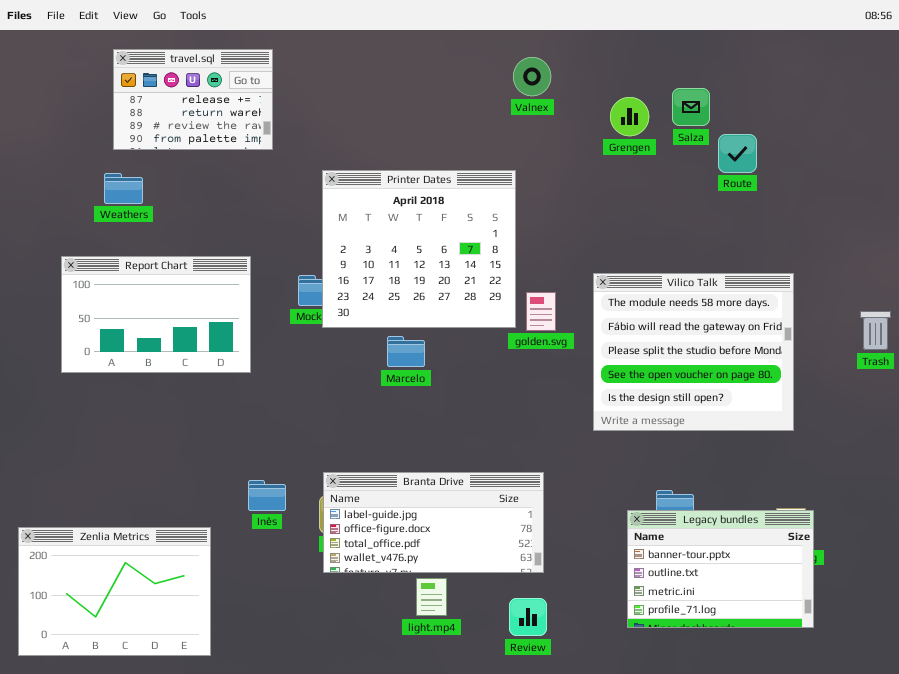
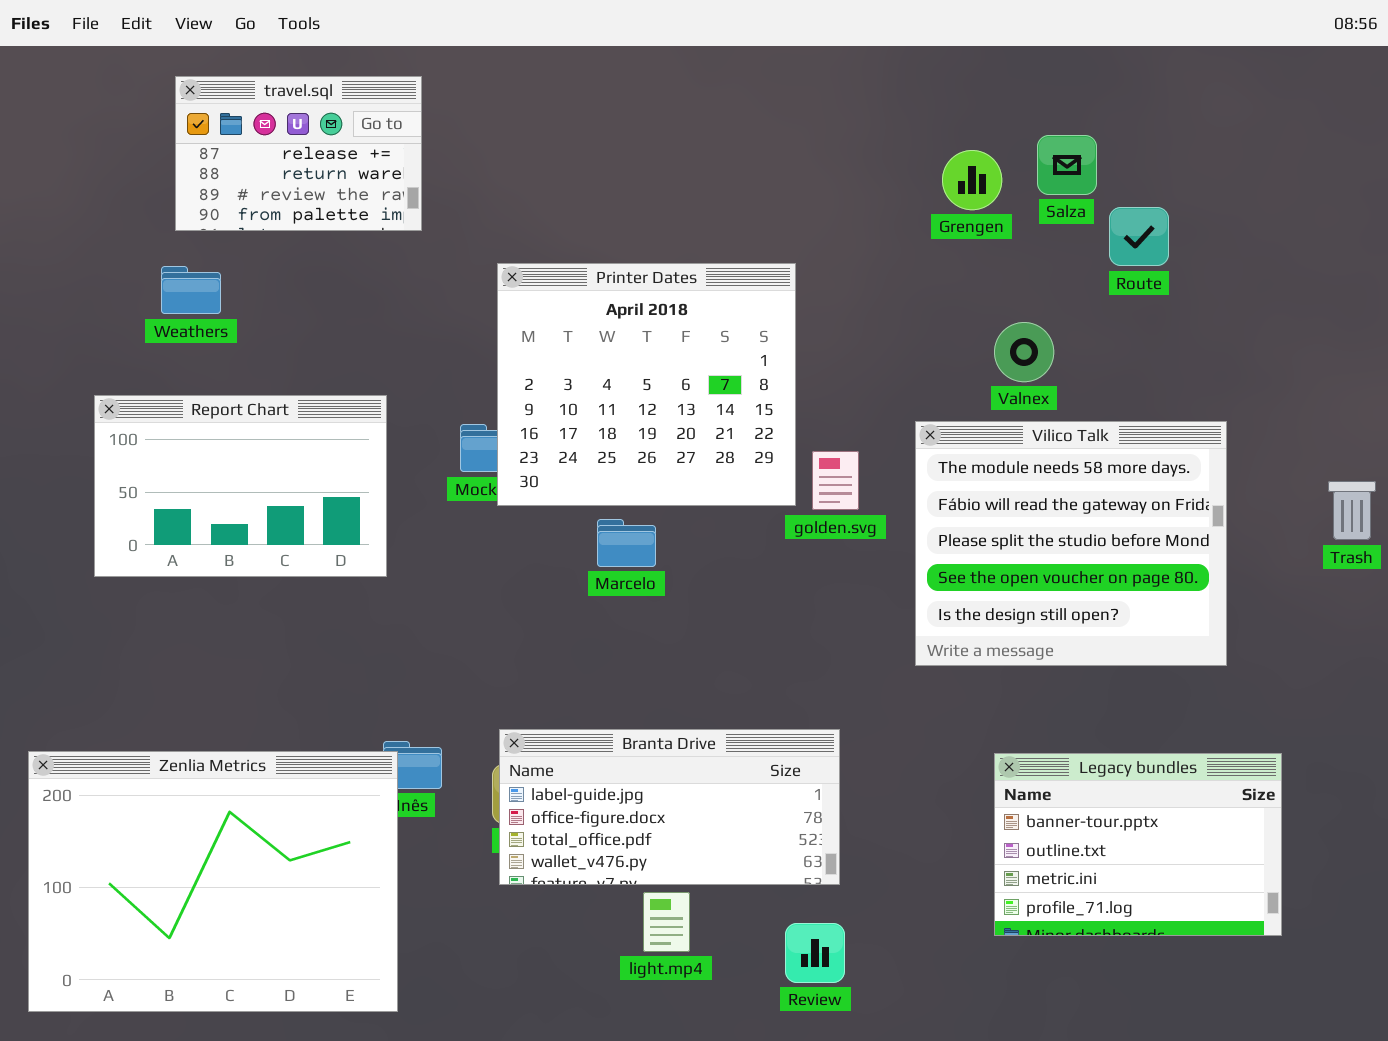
Valnex: [513,57,551,96] -> [994,322,1054,382], moved
Legacy bundles: [627,510,814,628] -> [994,753,1282,936], moved
Zenlia Metrics: [18,527,211,656] -> [28,751,398,1012], resized

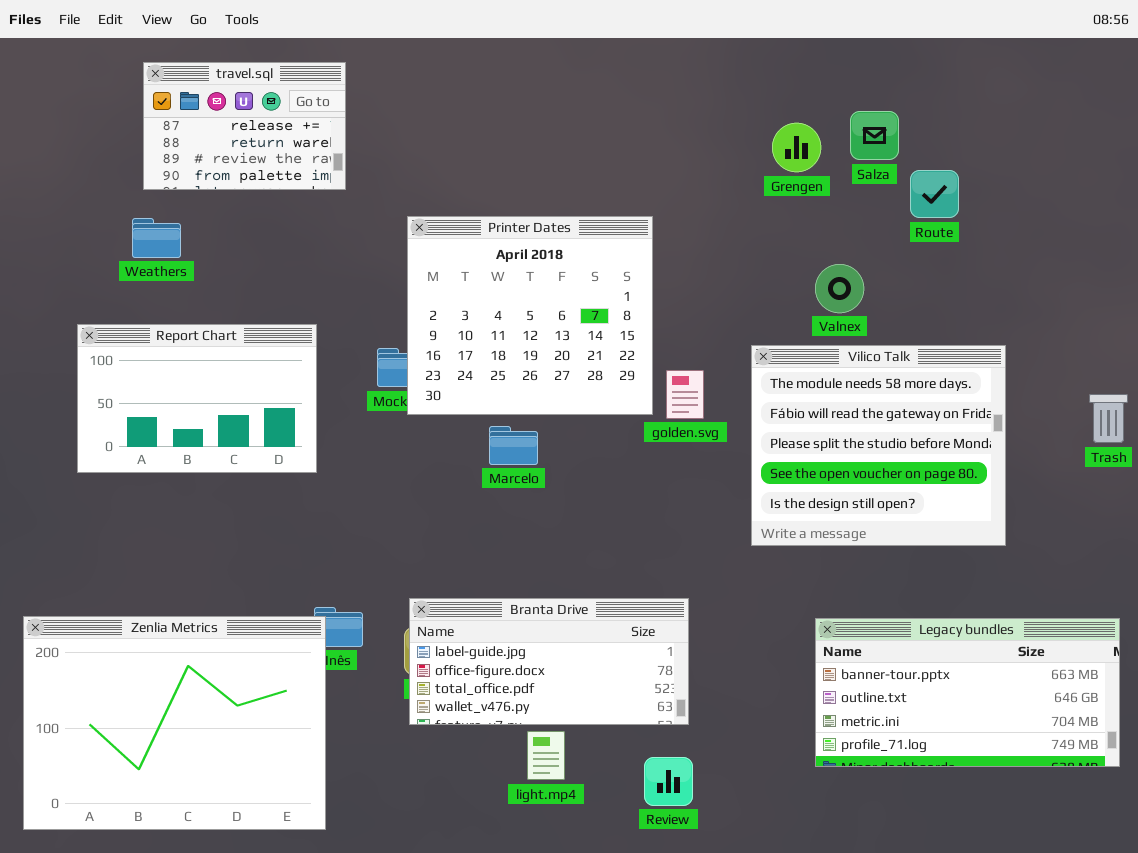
Legacy bundles: [994,753,1282,936] -> [815,618,1120,767], resized

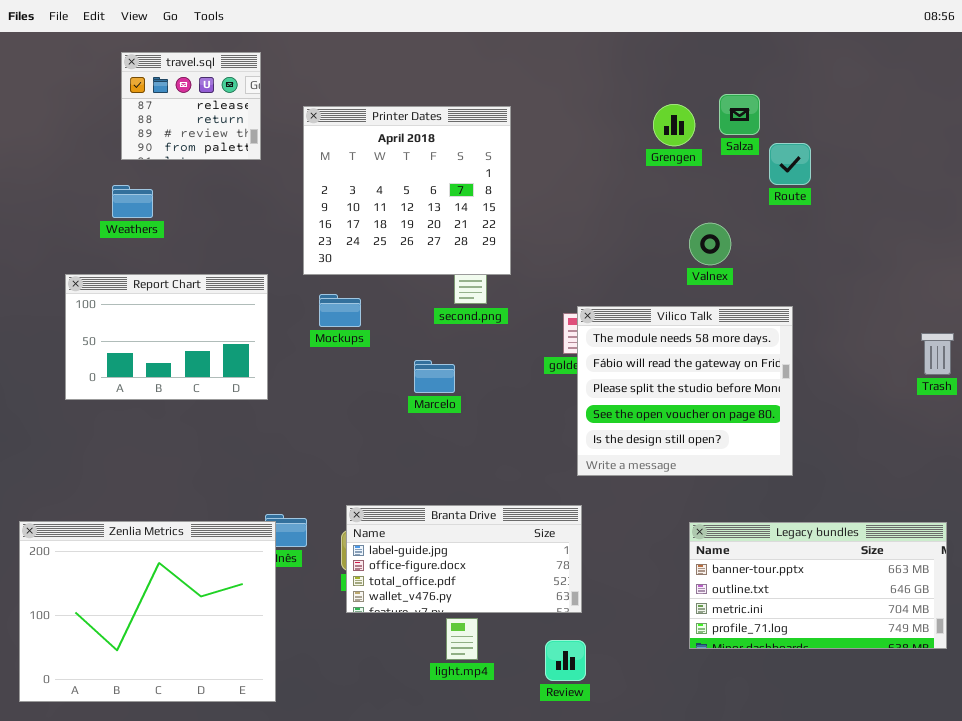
travel.sql: [143,62,346,190] -> [121,52,261,160], resized
Printer Dates: [407,216,653,415] -> [303,106,511,275], moved
Vilico Talk: [751,345,1006,546] -> [577,306,793,476], moved

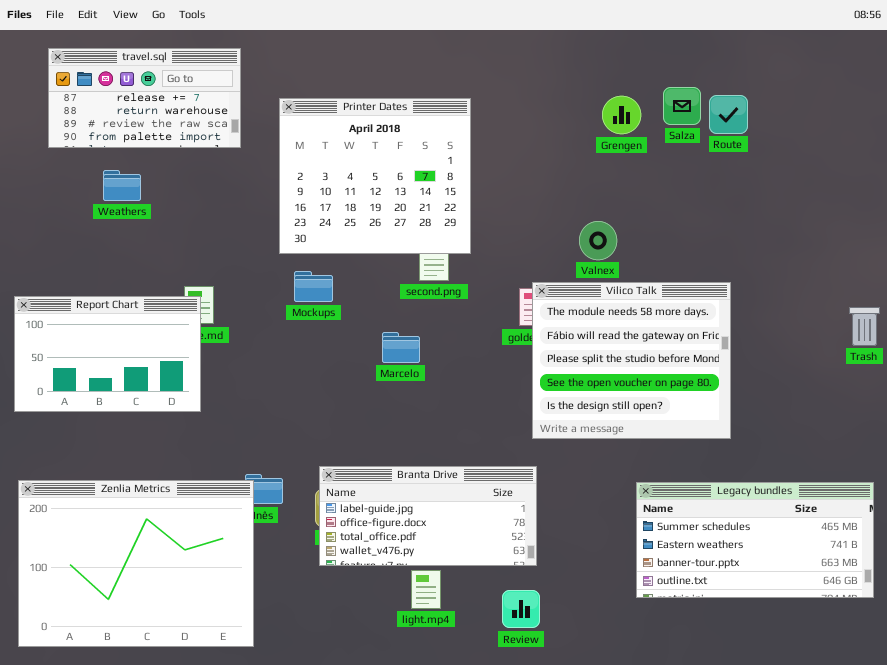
travel.sql: [121,52,261,160] -> [48,48,241,148], resized
Route: [769,143,811,185] -> [709,95,748,134], moved
Valnex: [689,223,731,265] -> [579,221,617,260], moved
Report Chart: [65,274,268,400] -> [14,296,201,412], moved
Legacy bundles: [689,522,947,649] -> [636,482,874,598], scrolled up 2 rows

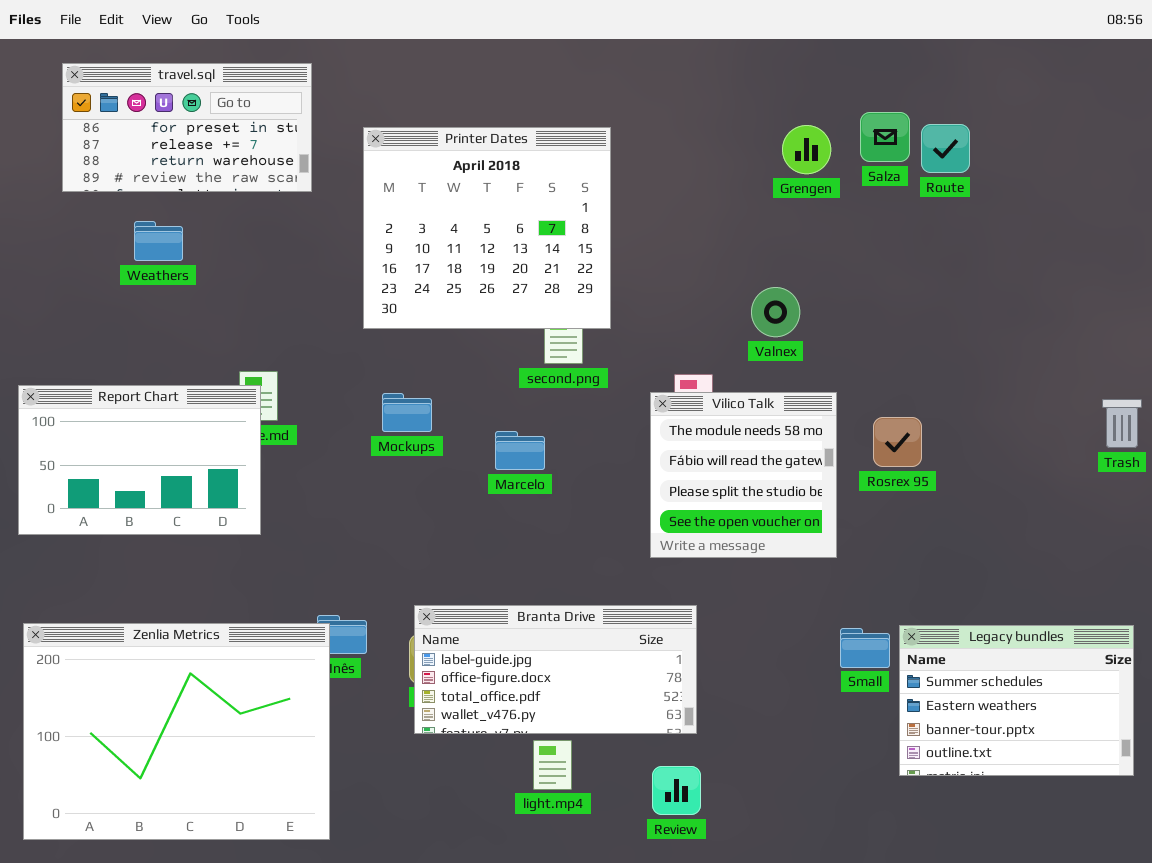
travel.sql: [48,48,241,148] -> [62,63,312,192], scrolled up 1 row
Mockups: [294,271,333,302] -> [382,393,432,432], moved
Vilico Talk: [532,282,731,439] -> [650,392,837,558], moved, resized
Legacy bundles: [636,482,874,598] -> [899,625,1134,776], resized

